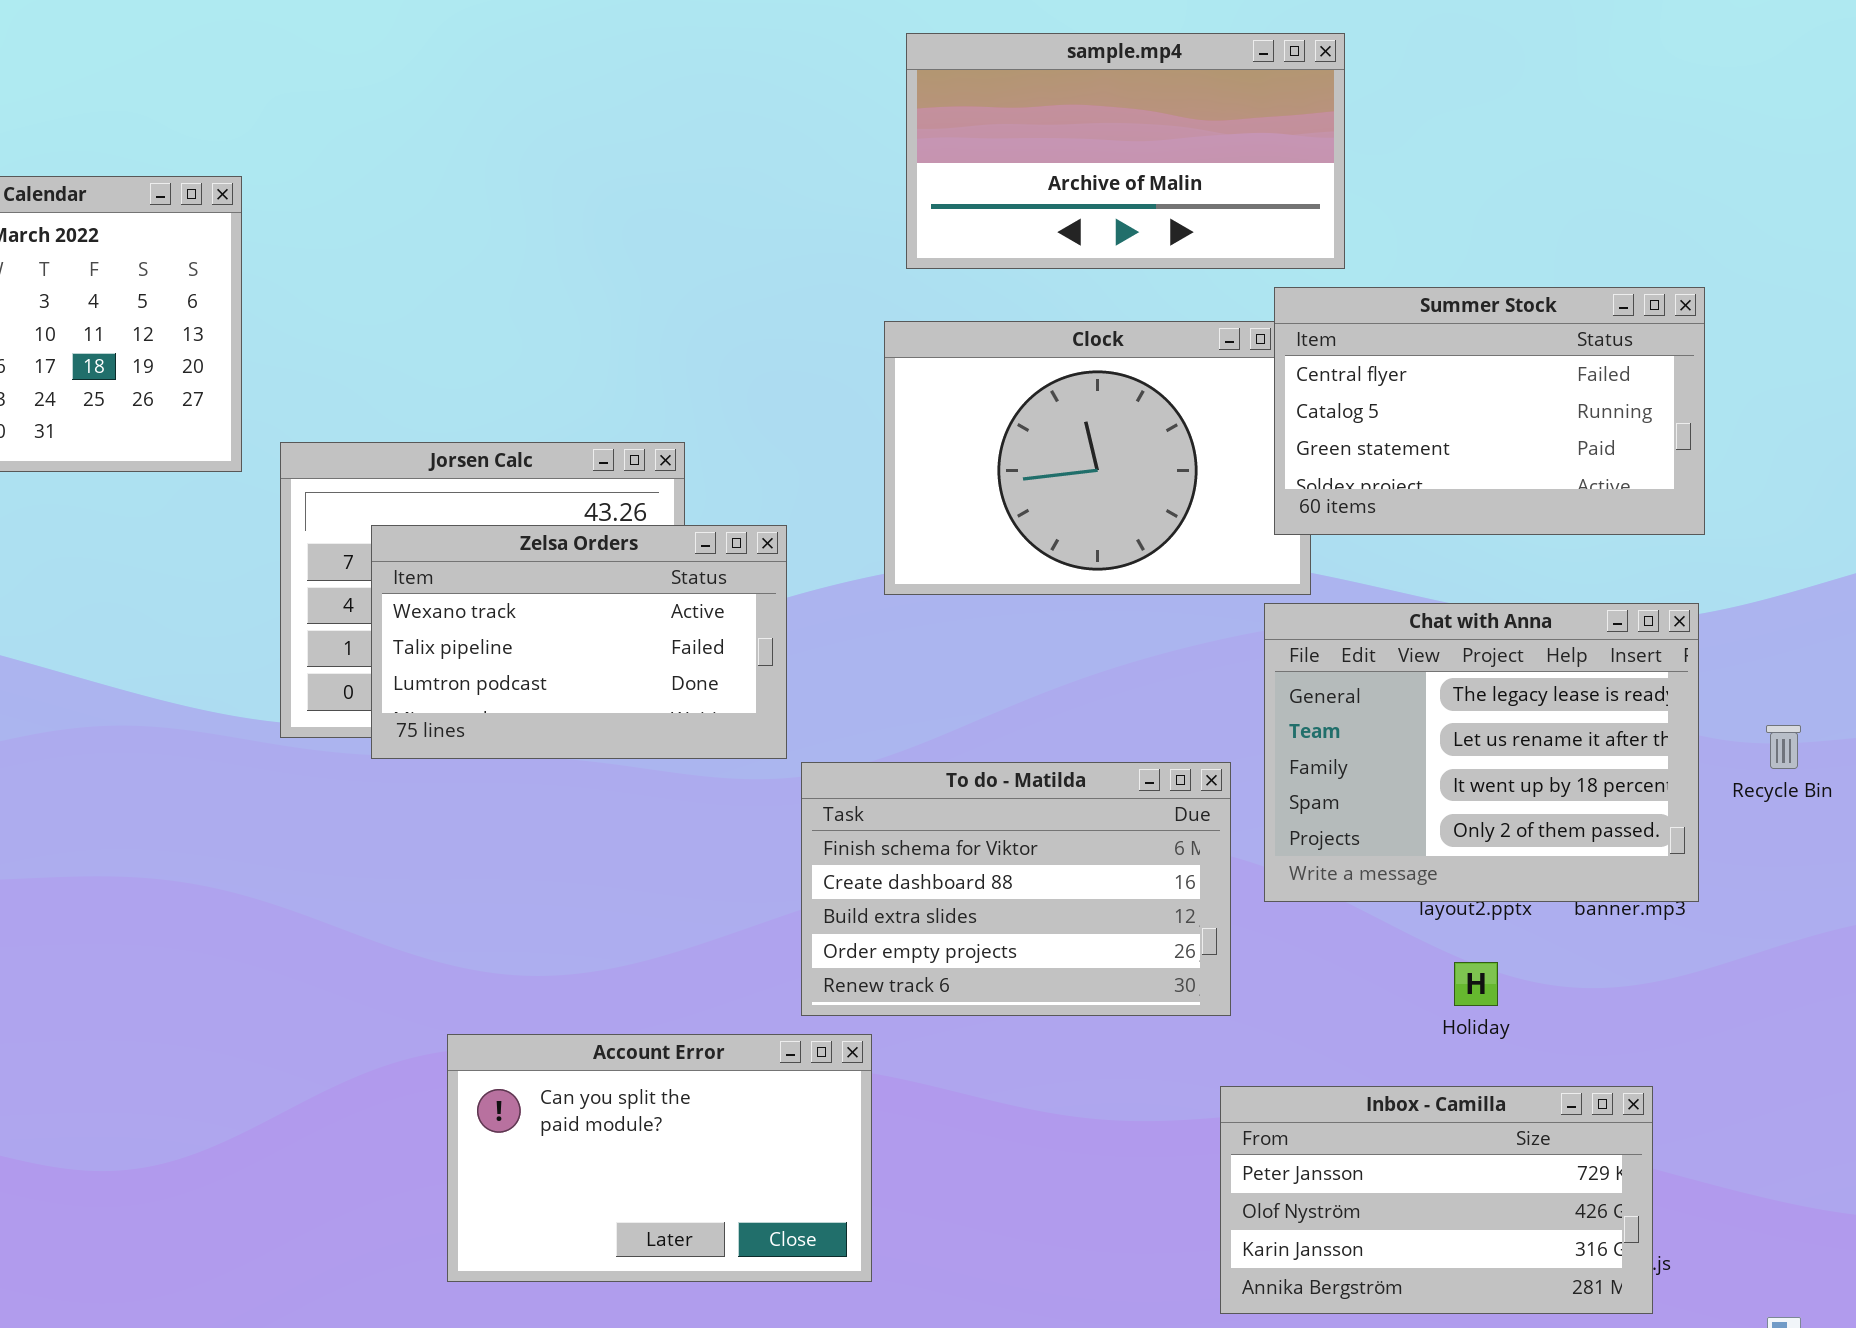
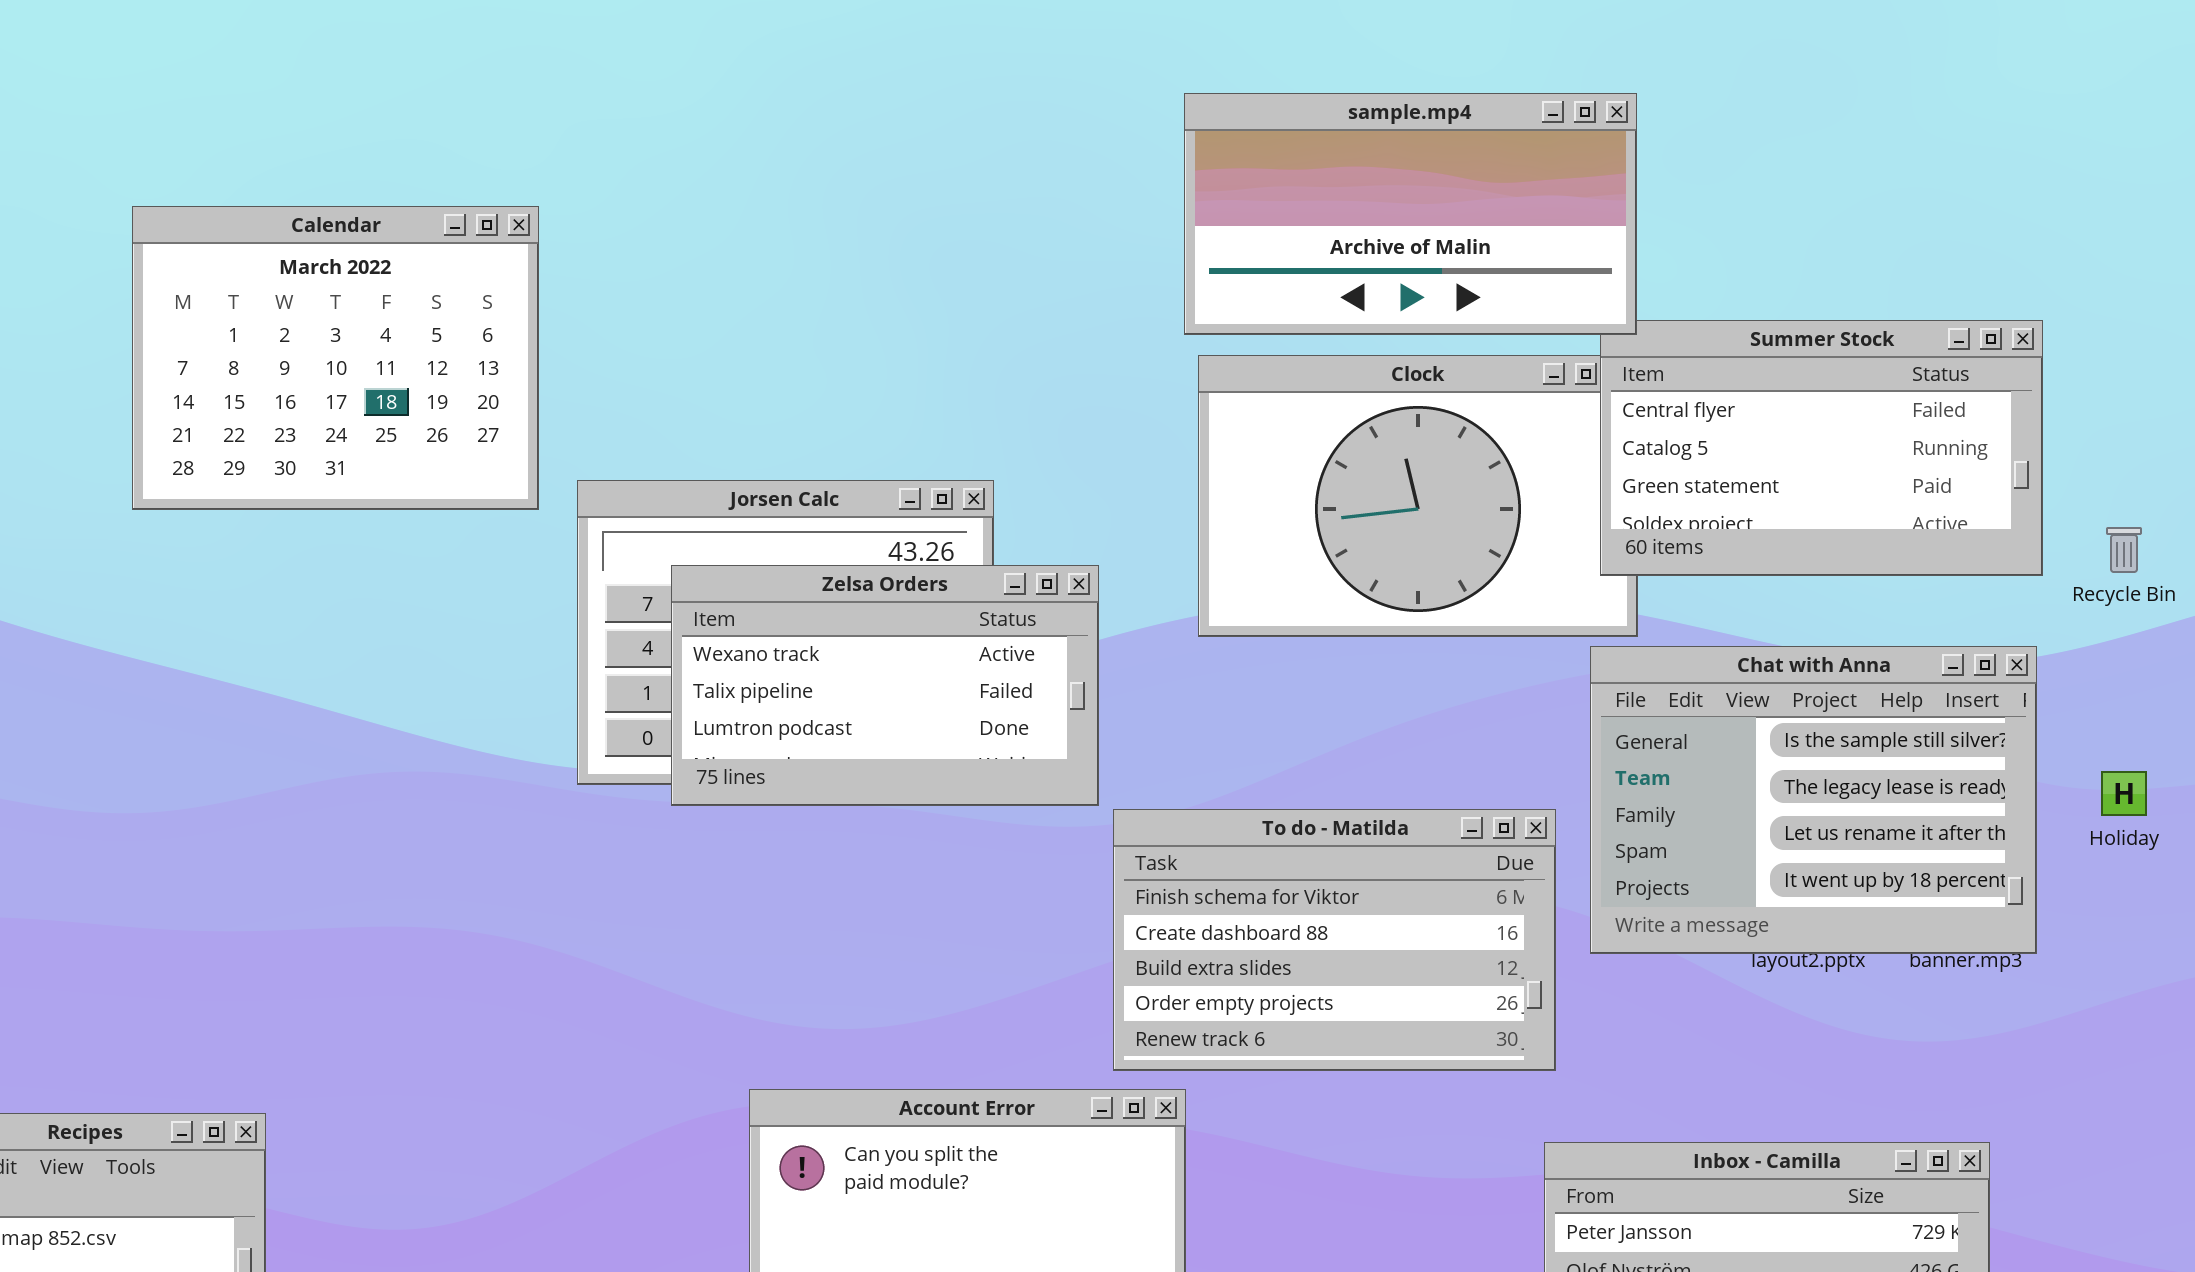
sample.mp4: [906,33,1345,269] -> [1184,93,1637,335], moved
Chat with Anna: [1264,603,1699,902] -> [1590,646,2037,954], scrolled up 1 row
Recycle Bin: [1766,725,1801,769] -> [2106,527,2142,573], moved
Holiday: [1454,962,1498,1006] -> [2101,771,2147,816], moved

